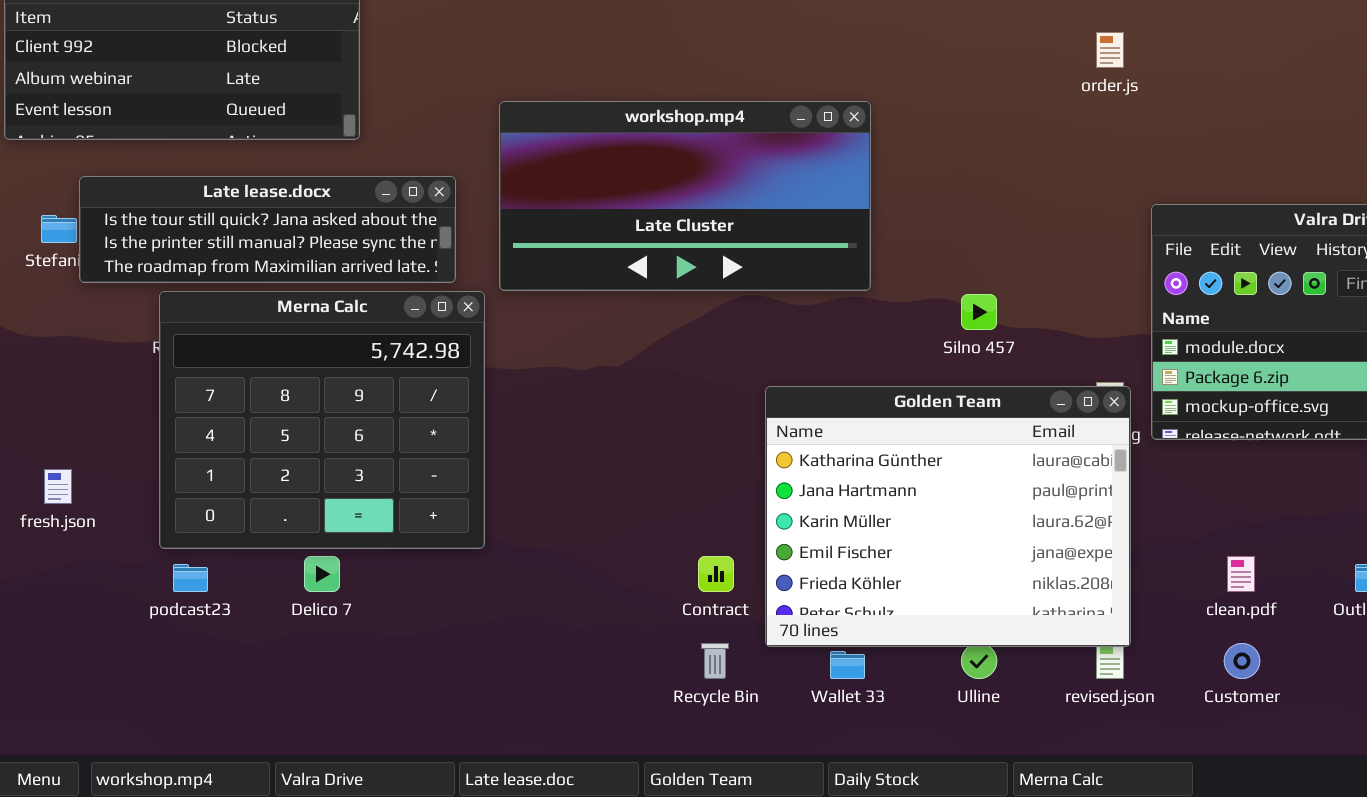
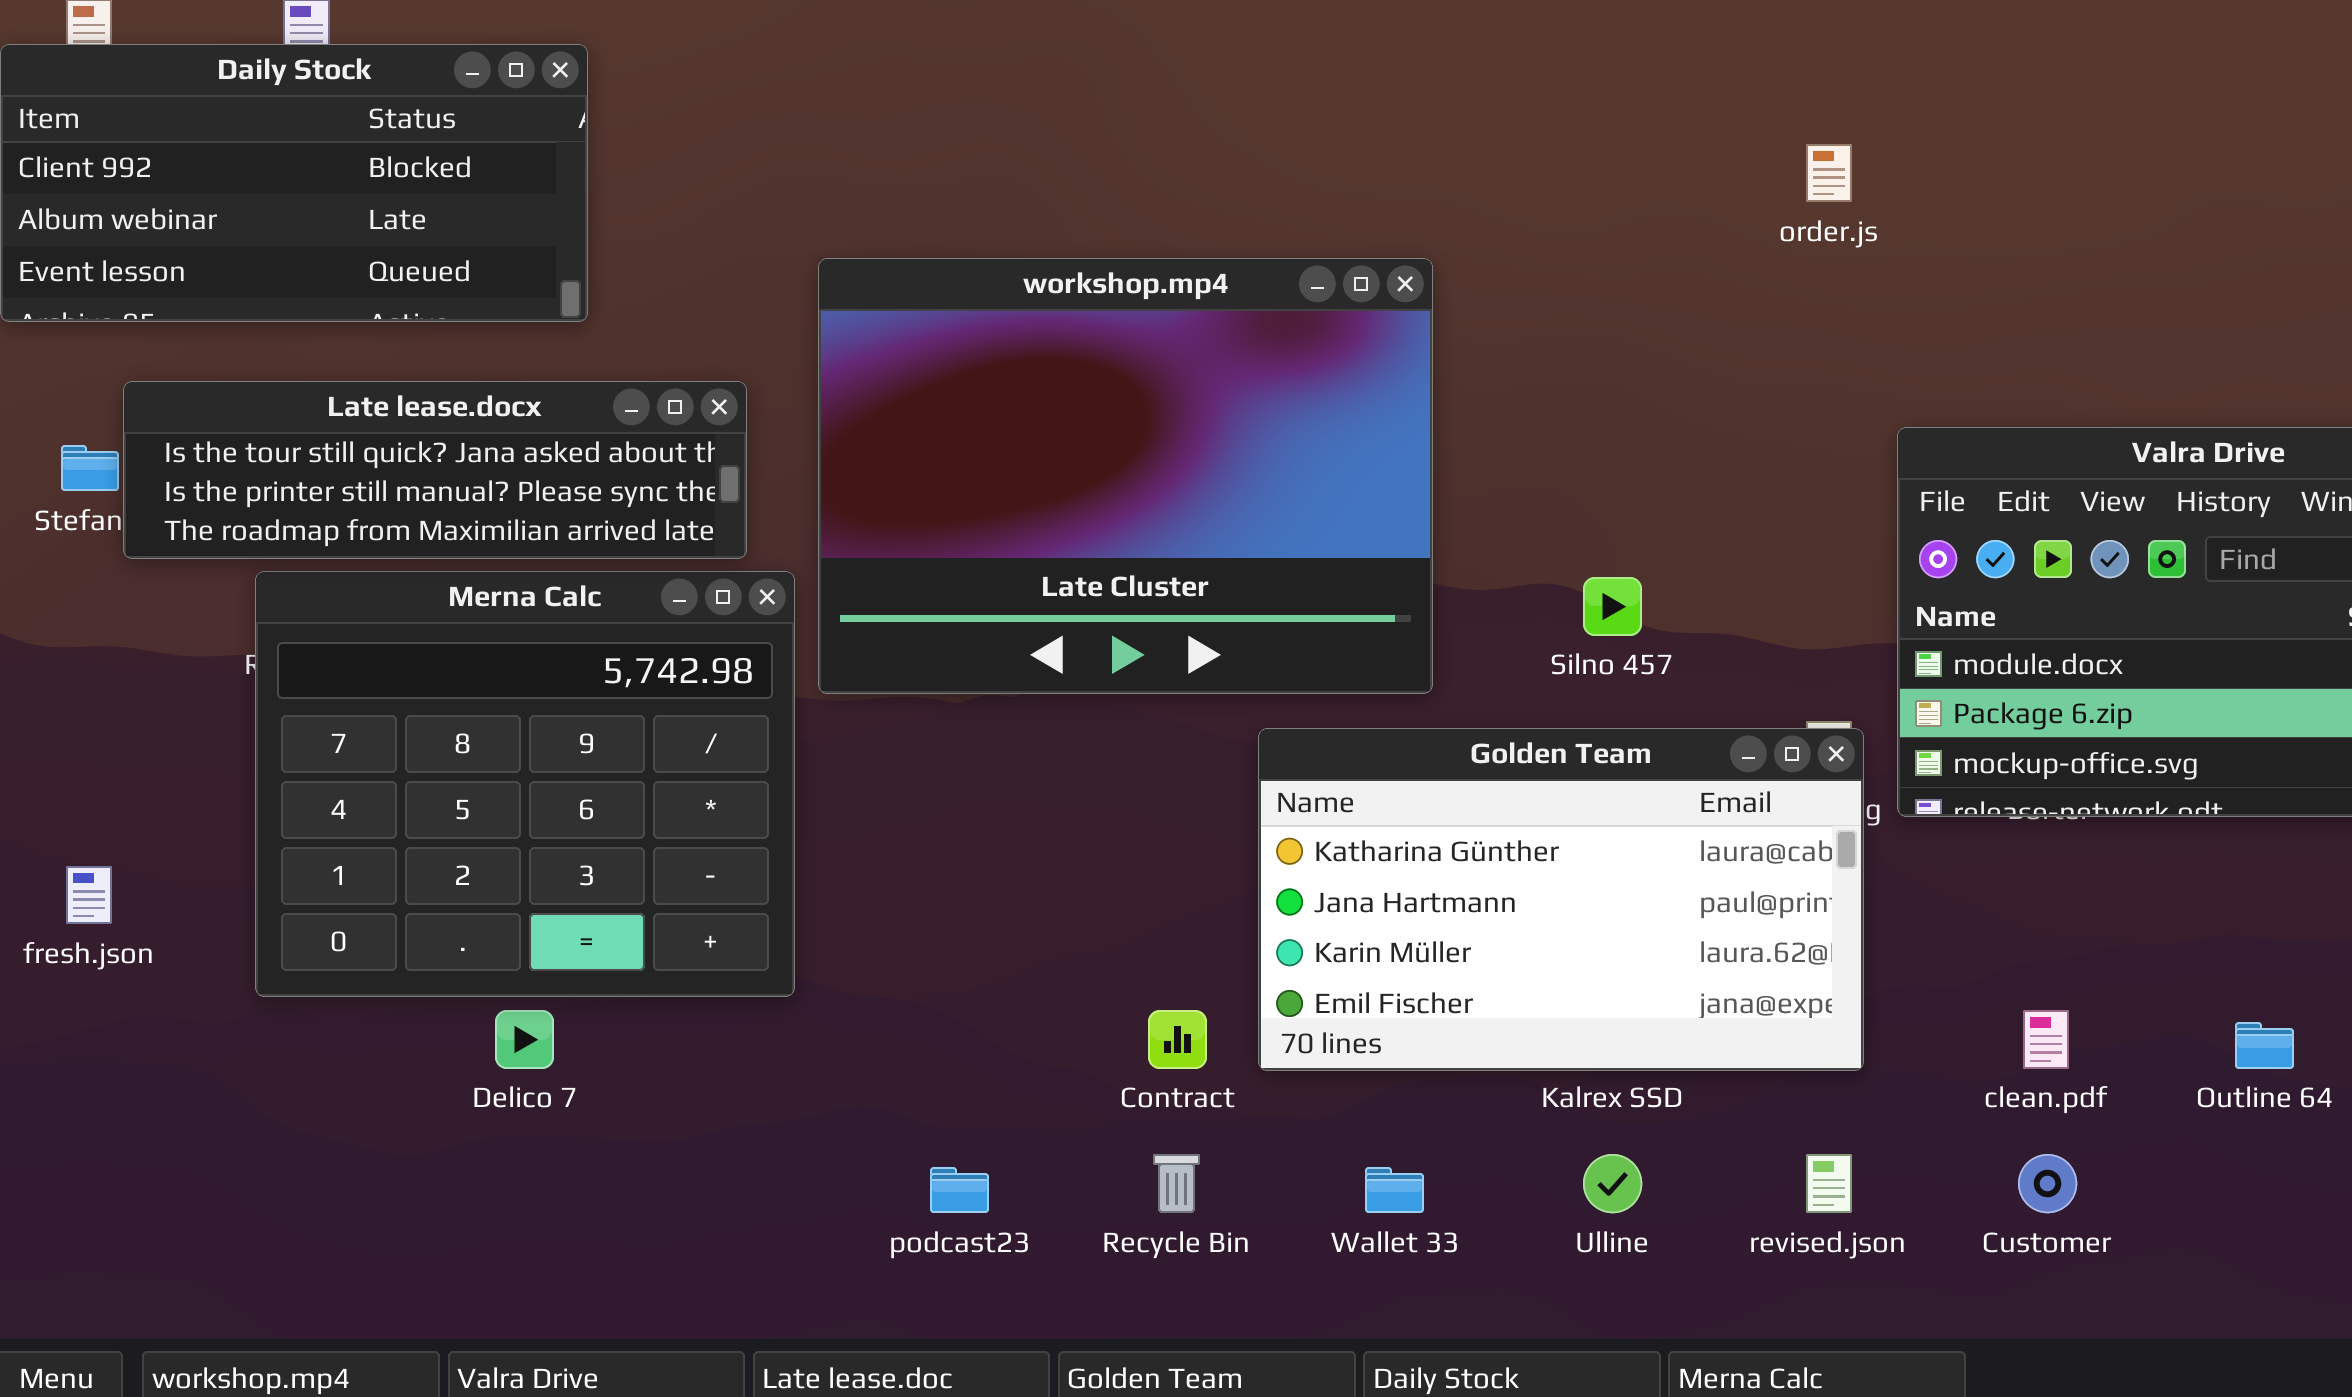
workshop.mp4: [499,101,871,291] -> [818,258,1433,694], resized
Golden Team: [765,386,1131,647] -> [1258,728,1864,1071], resized
podcast23: [173,564,208,592] -> [930,1167,989,1213], moved

